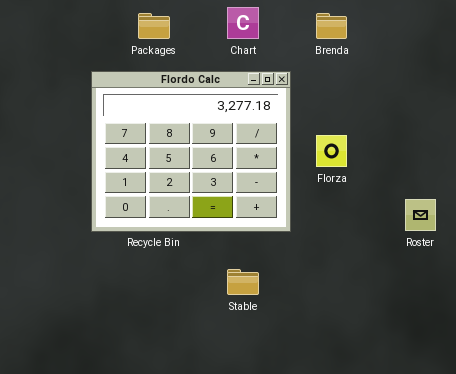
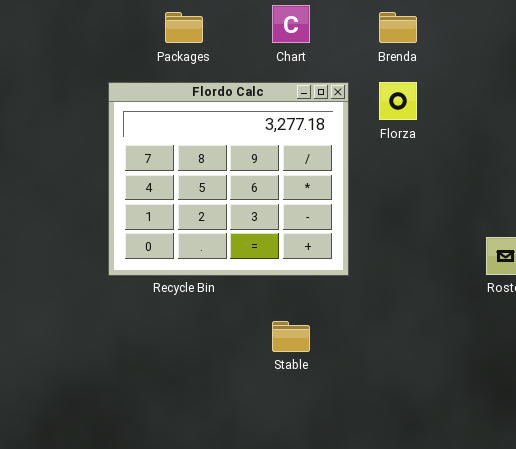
Florza: [316,135,347,167] -> [379,82,417,120], moved

